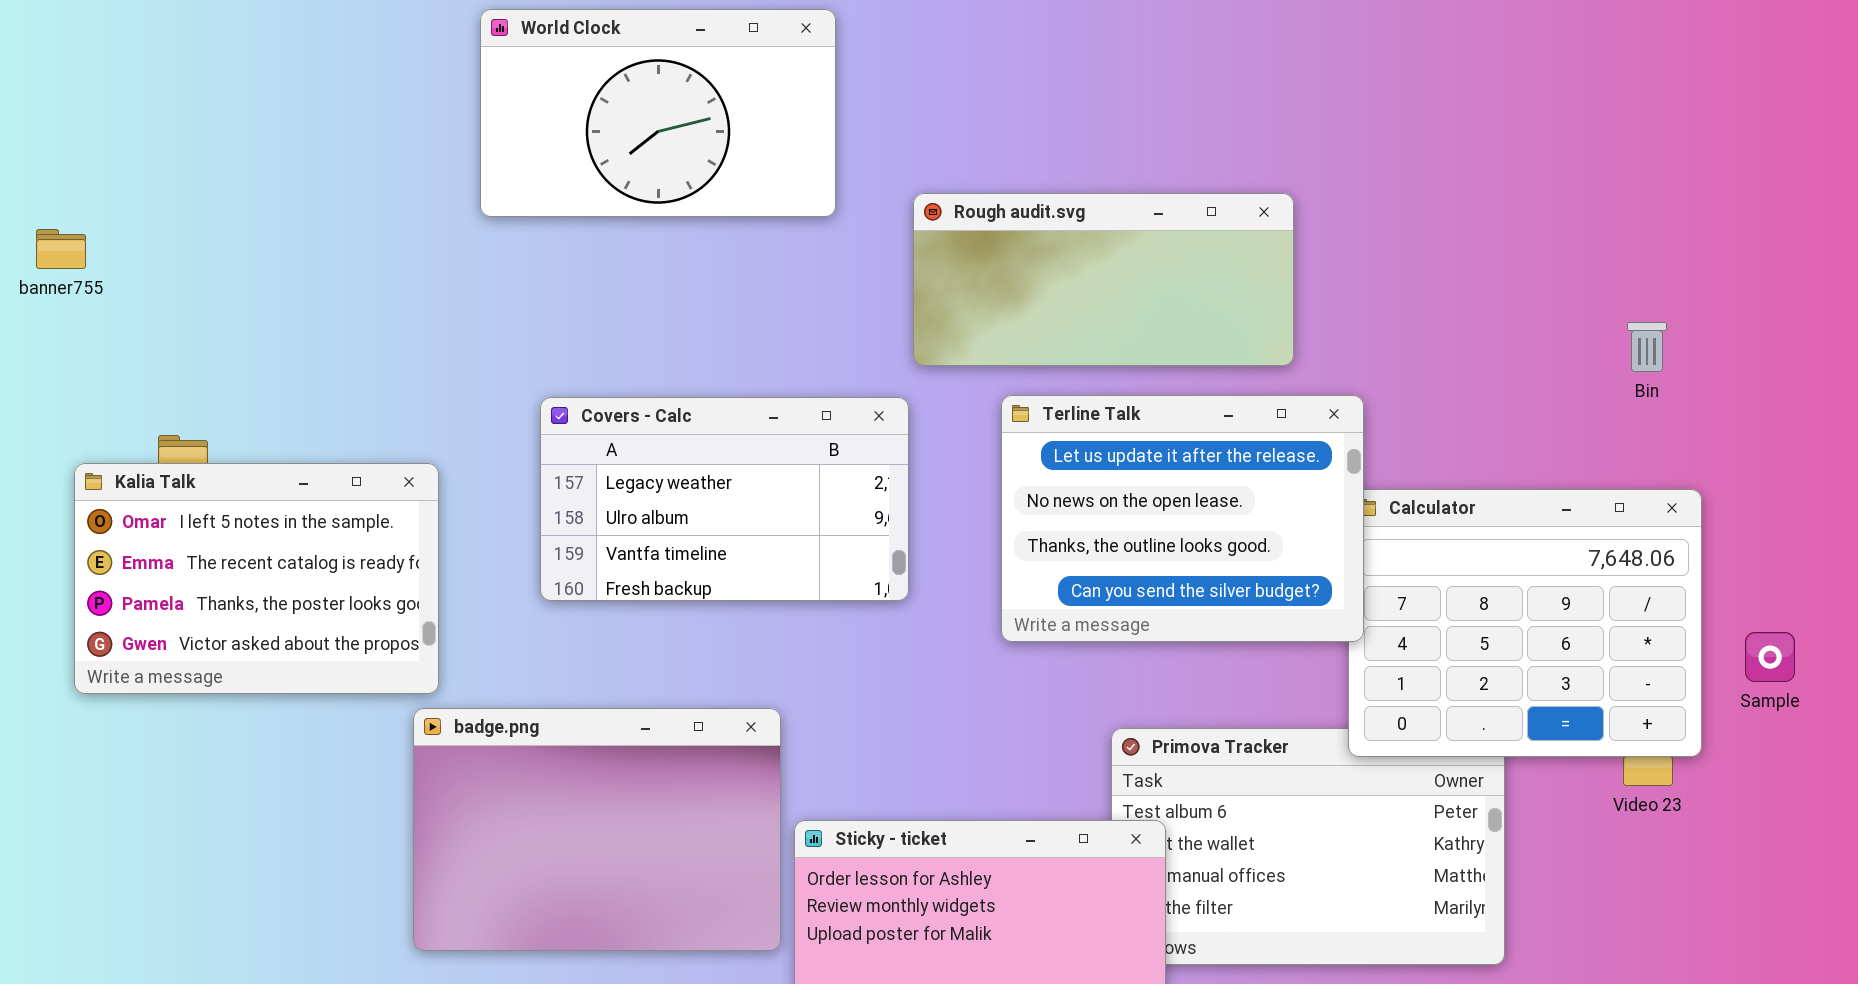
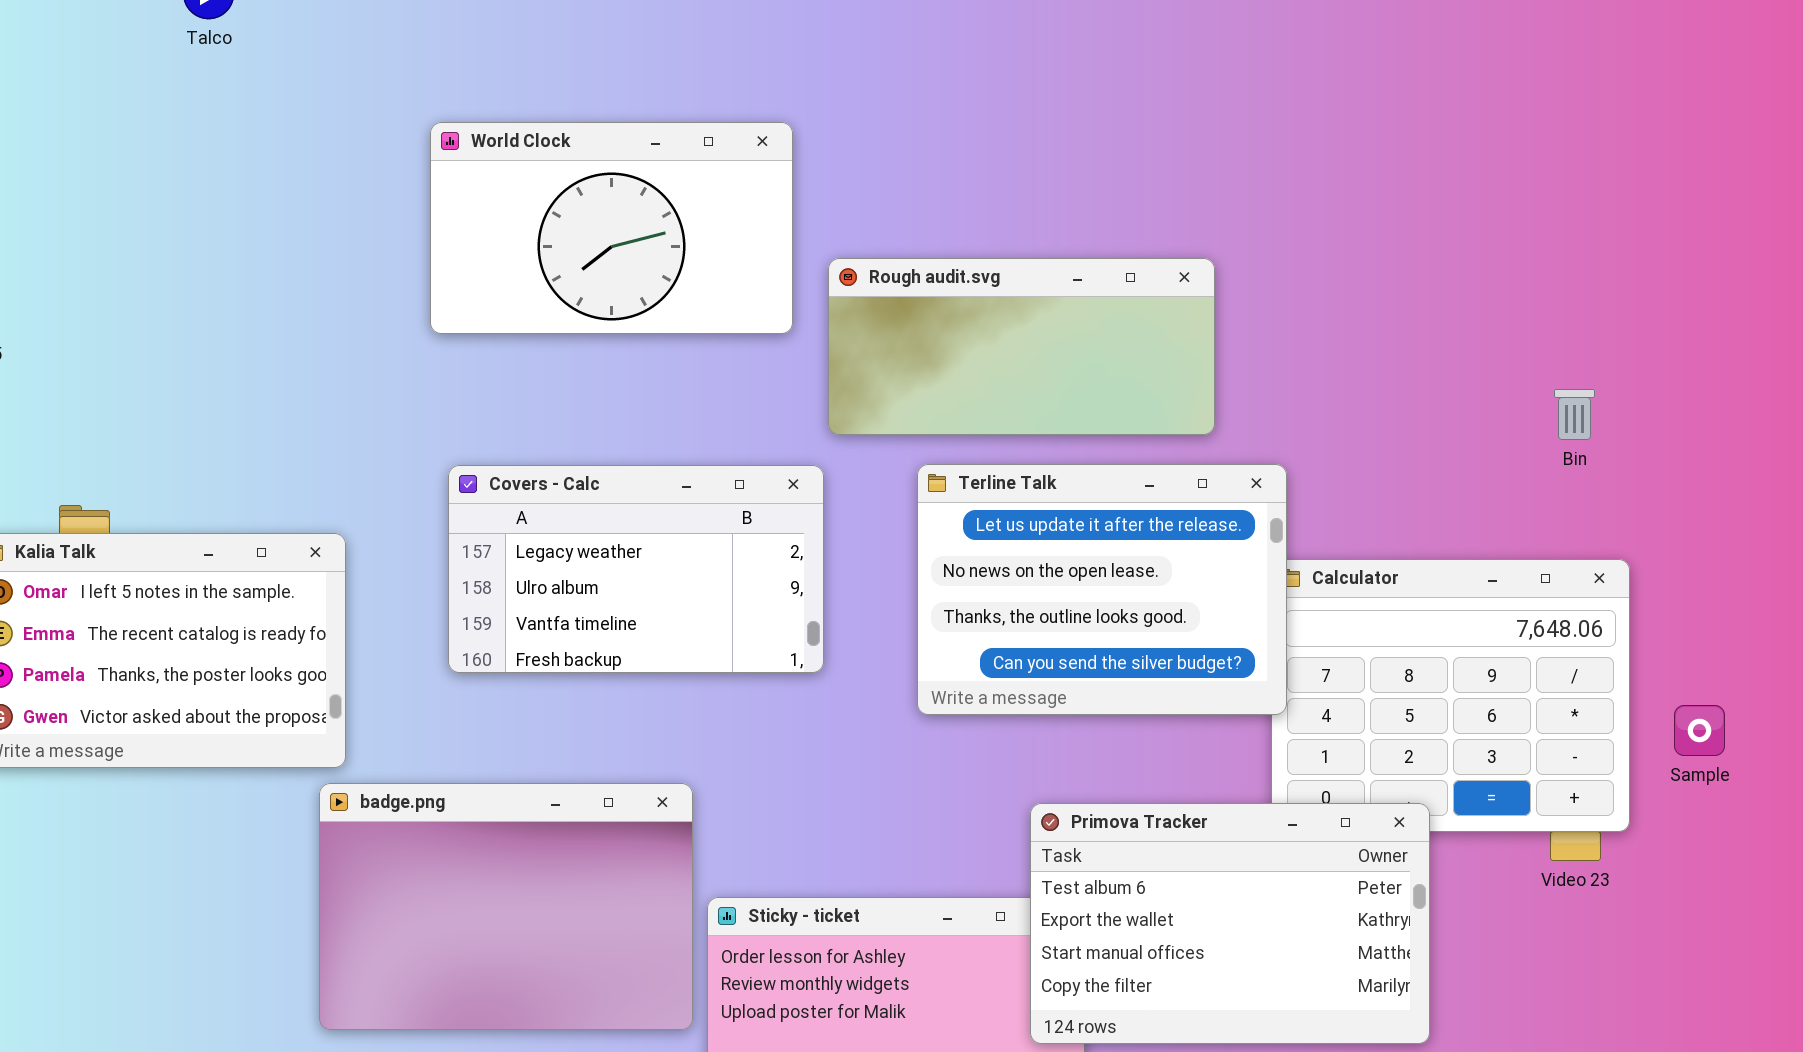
World Clock: [480,9,836,217] -> [430,122,793,334], moved
Primova Tracker: [1111,728,1505,965] -> [1030,803,1430,1044], raised

